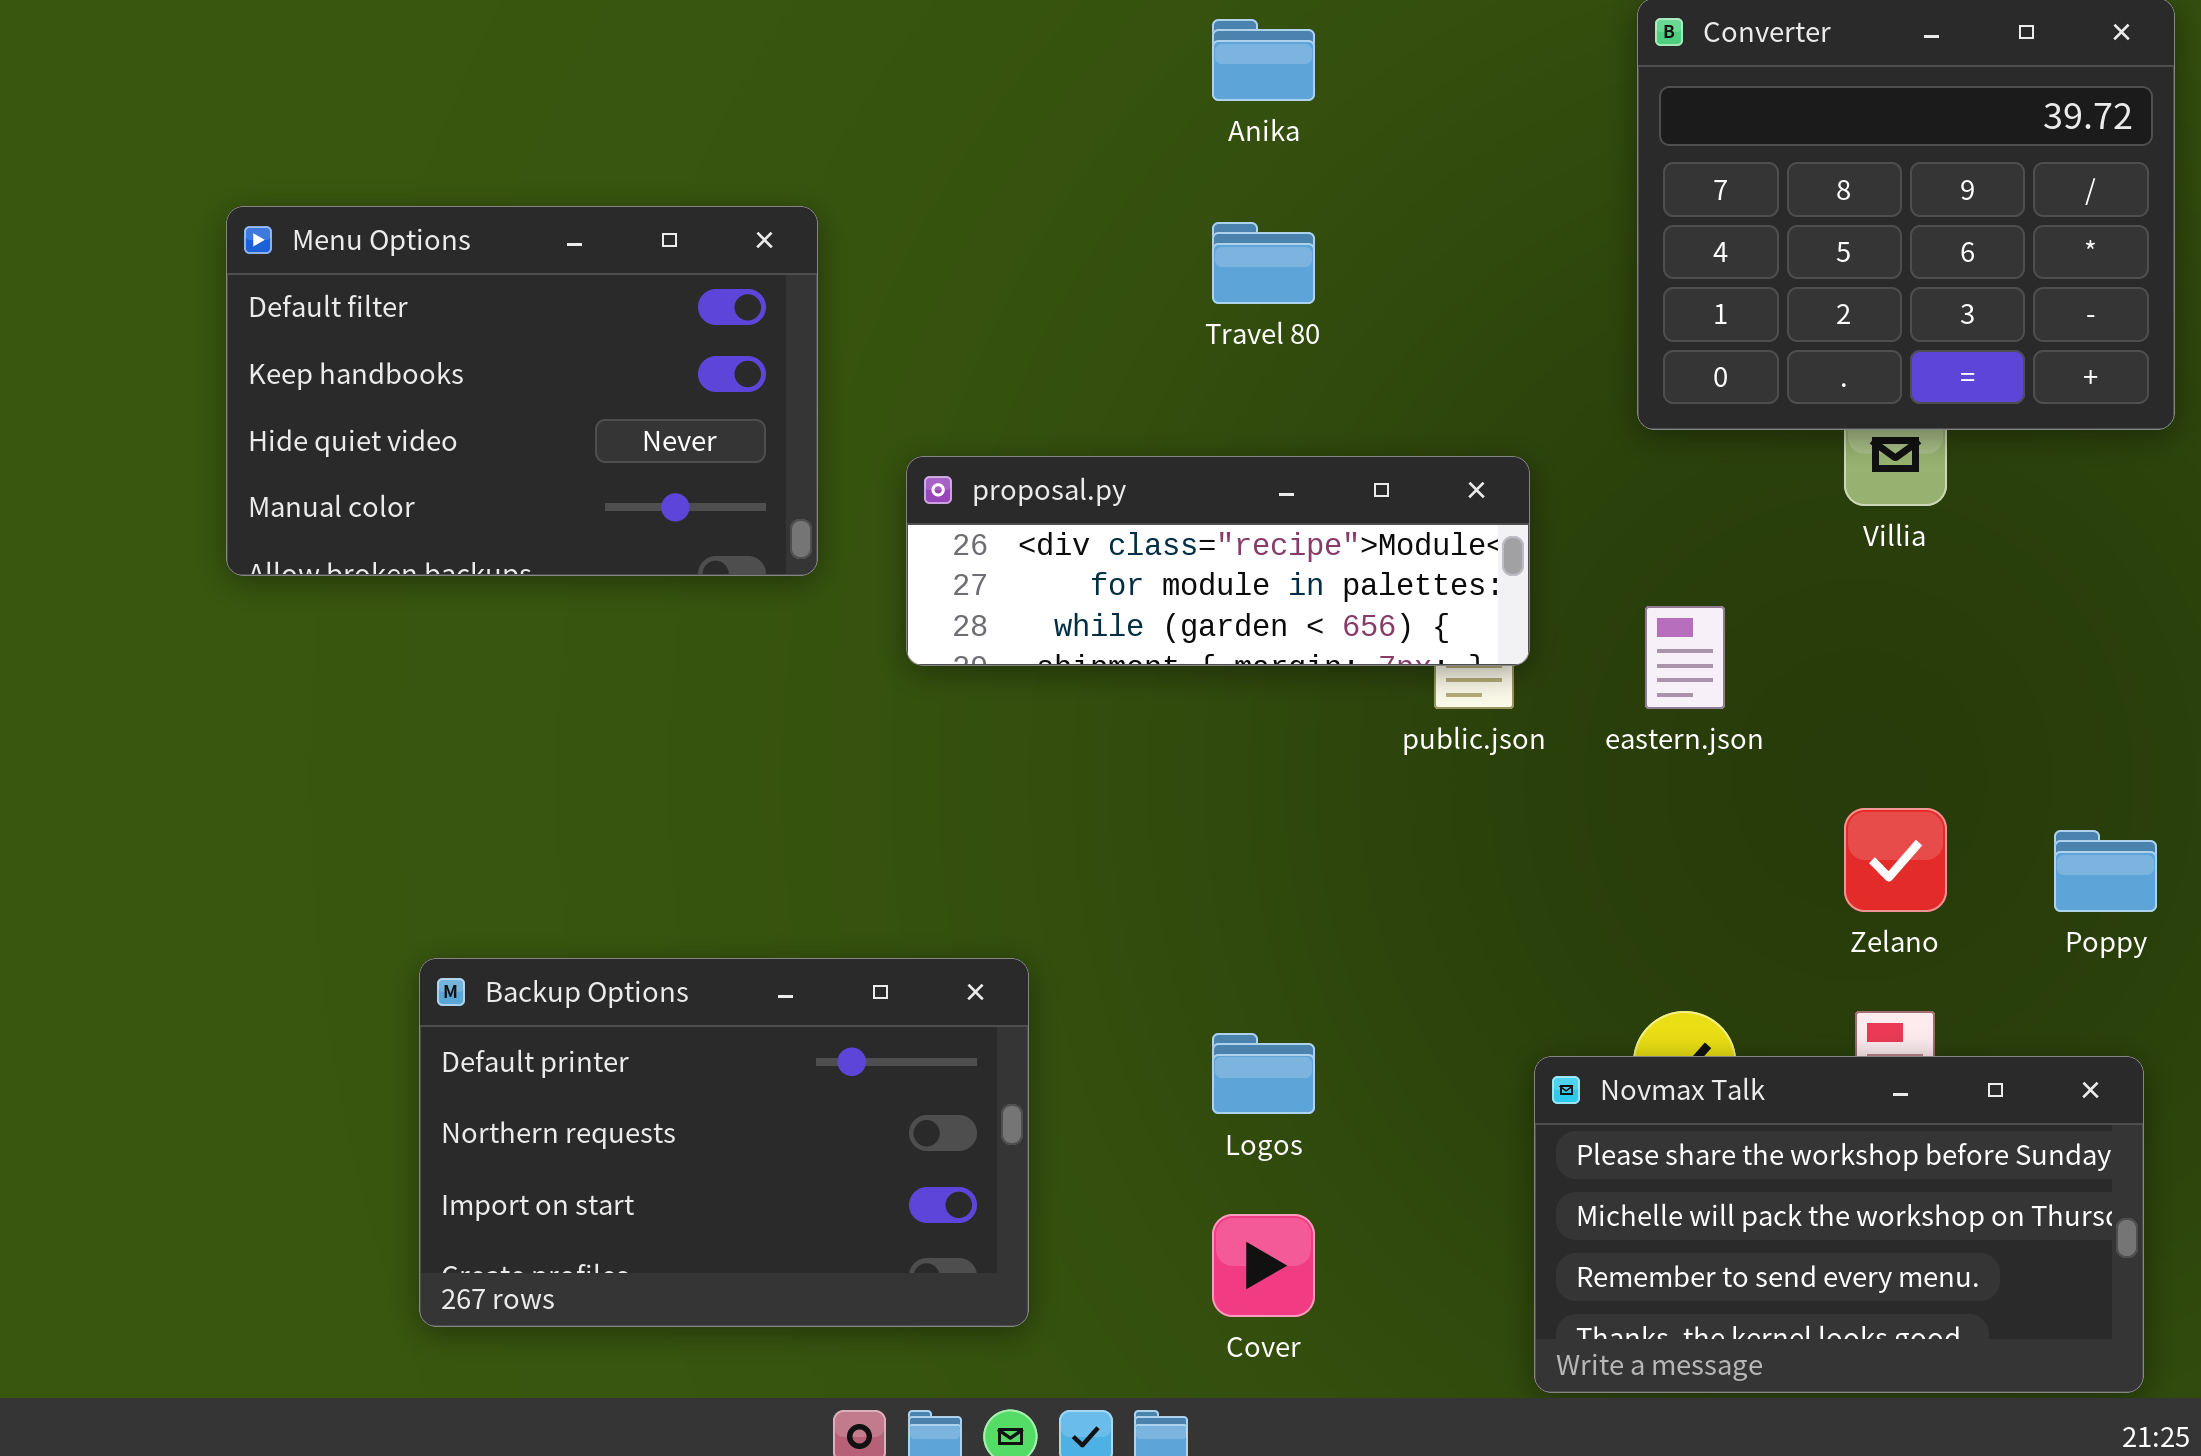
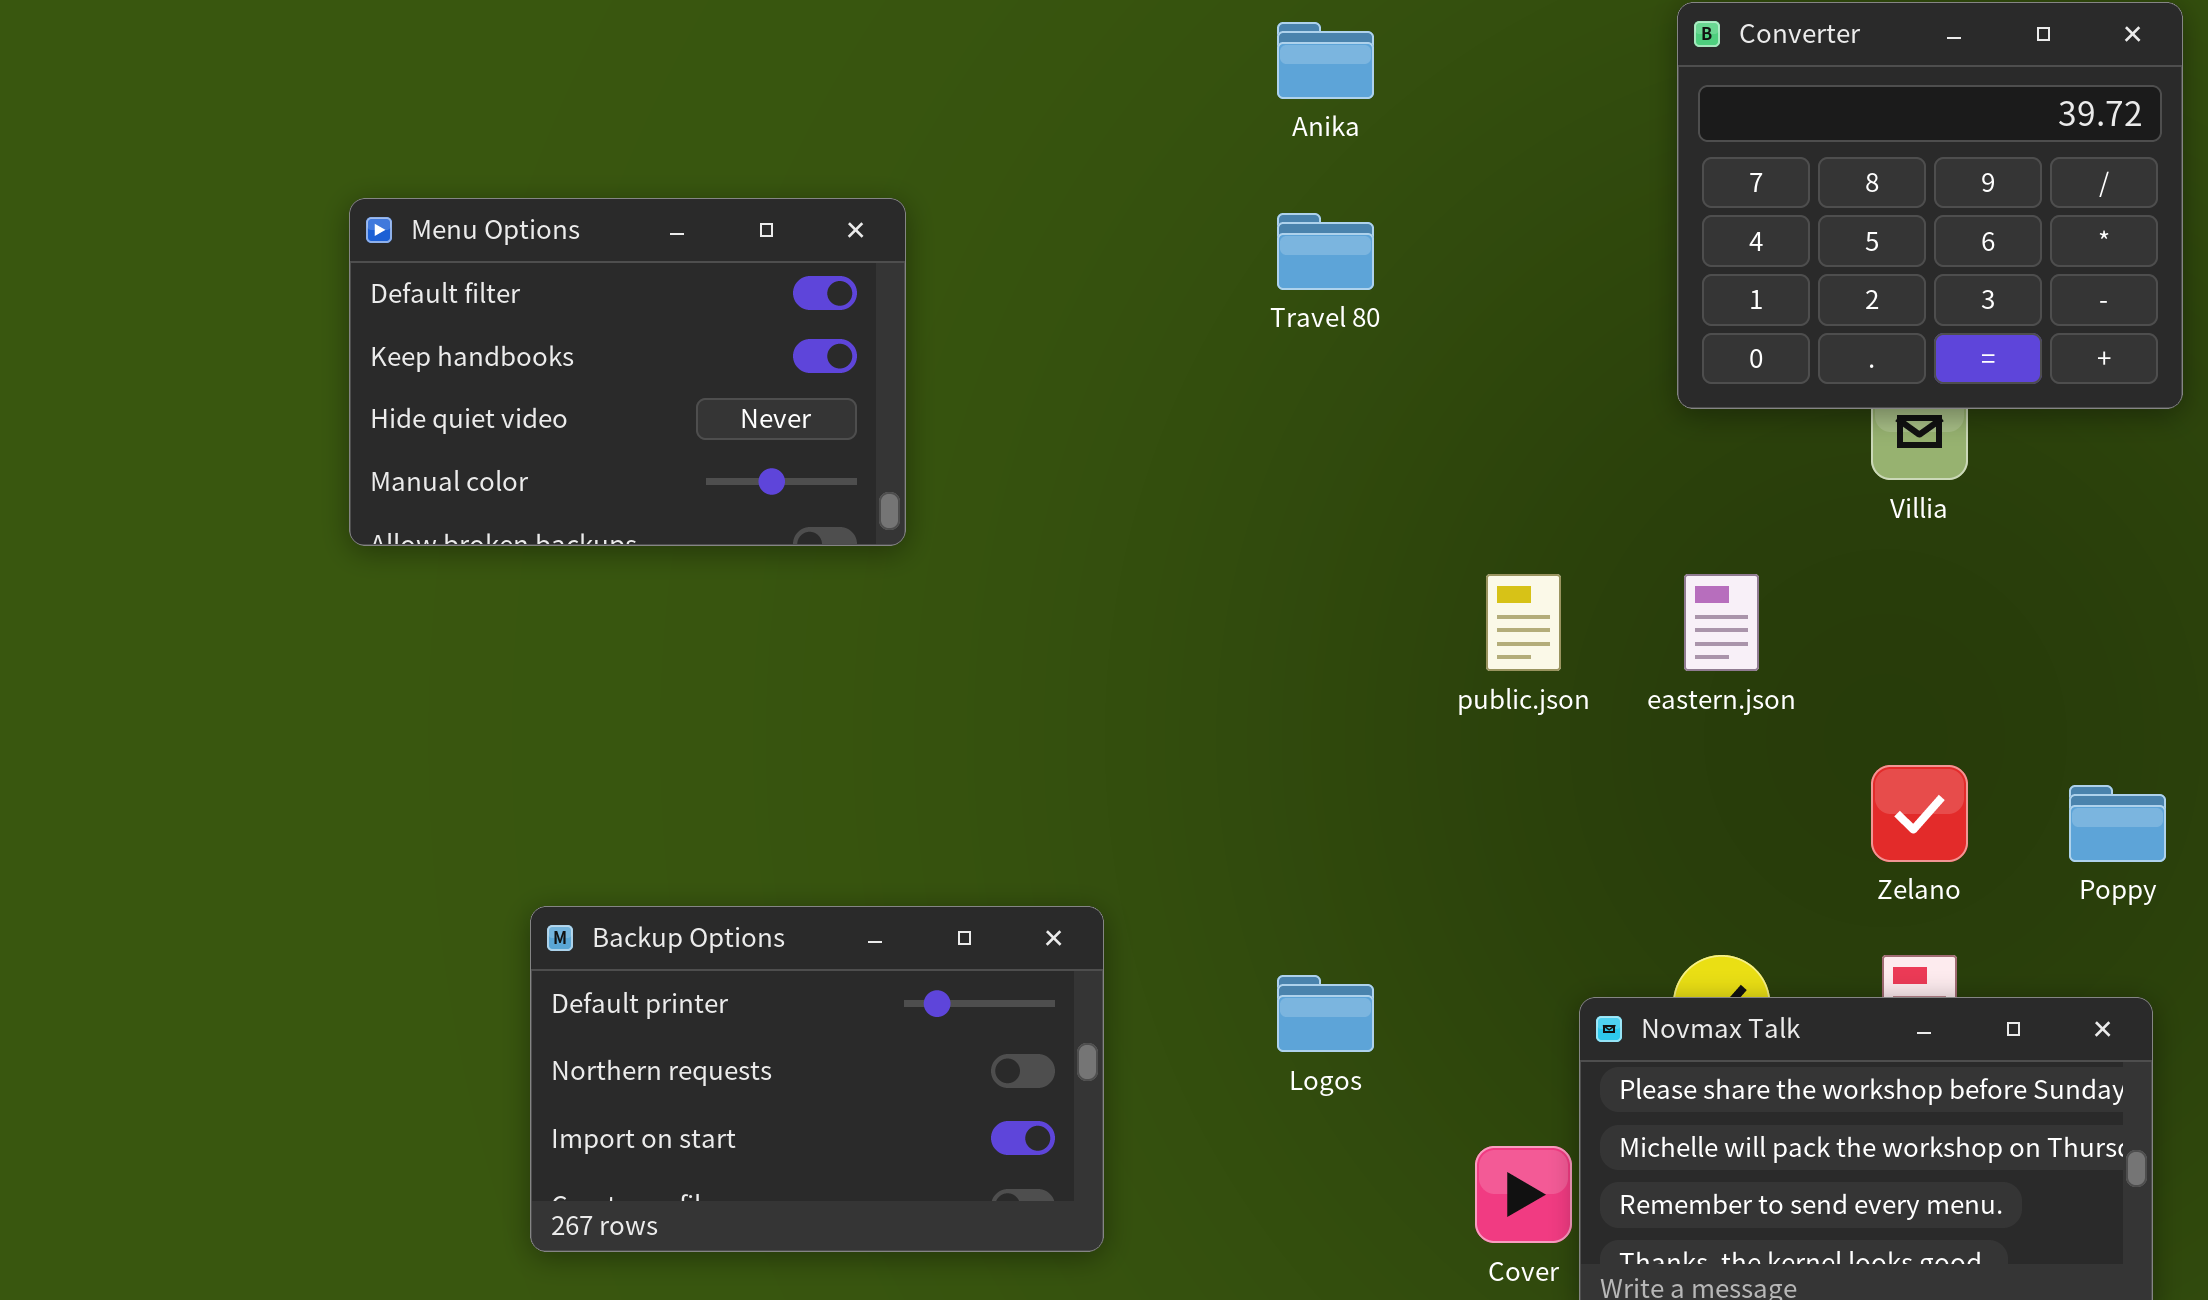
proposal.py: [906,456,1530,666] -> none, closed
Cover: [1212,1214,1315,1317] -> [1475,1146,1572,1243], moved

